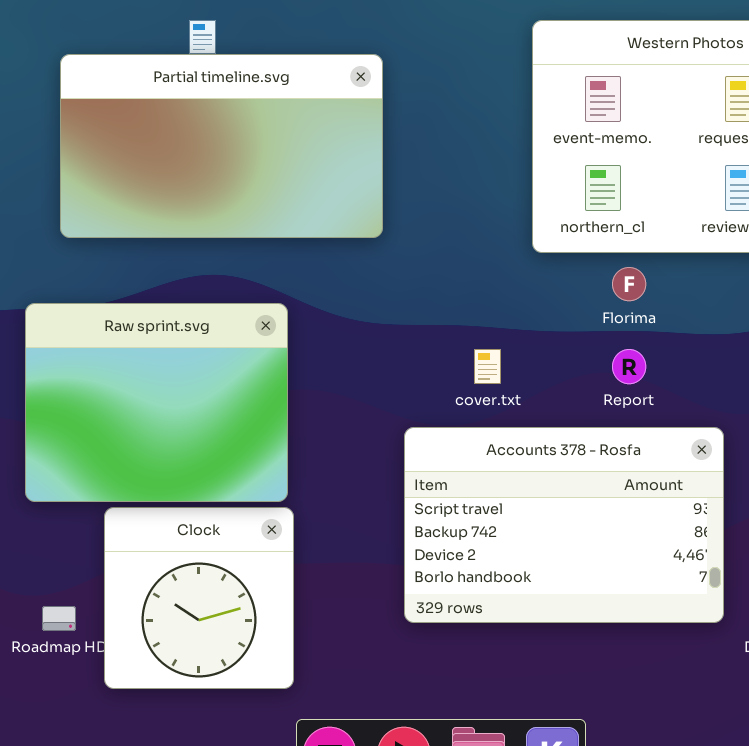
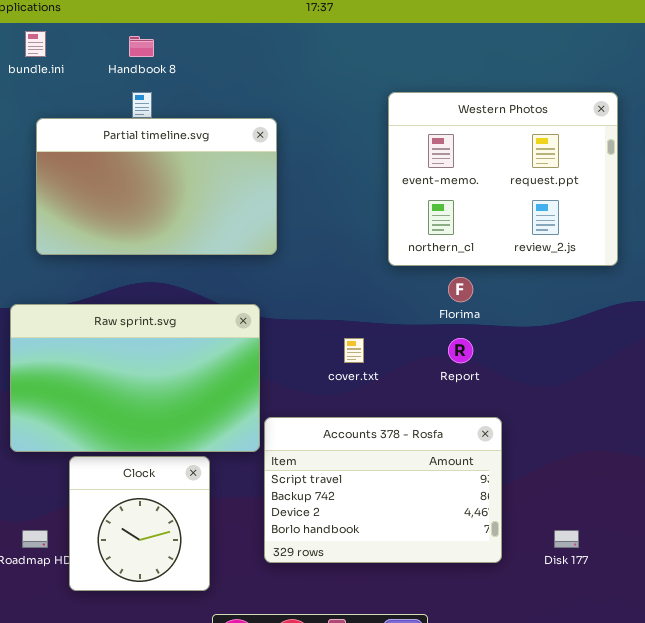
Raw sprint.svg: [25,303,288,502] -> [10,304,260,452], resized
Accounts 378 - Rosfa: [404,427,724,623] -> [264,417,502,563], moved

